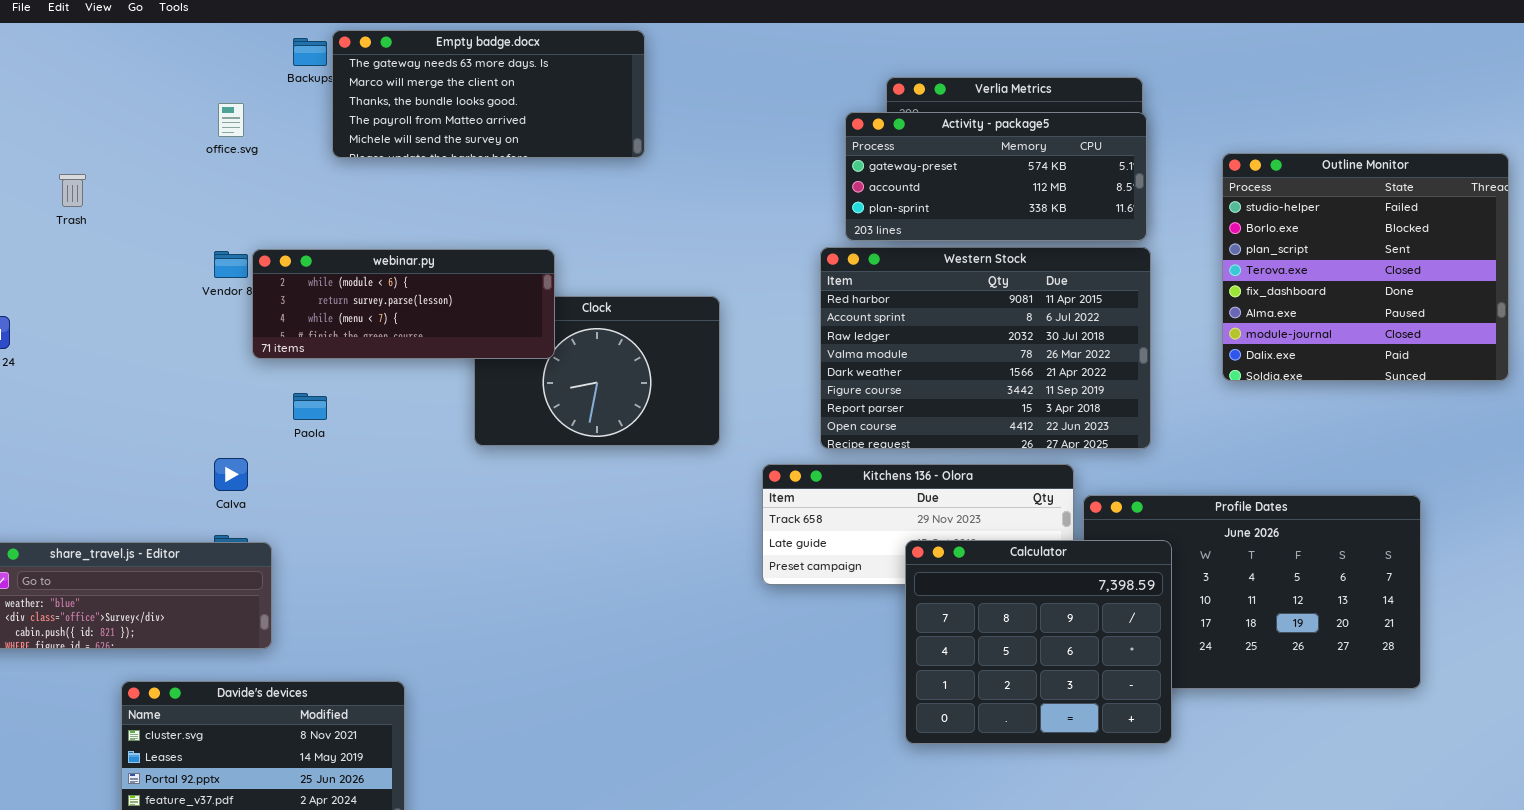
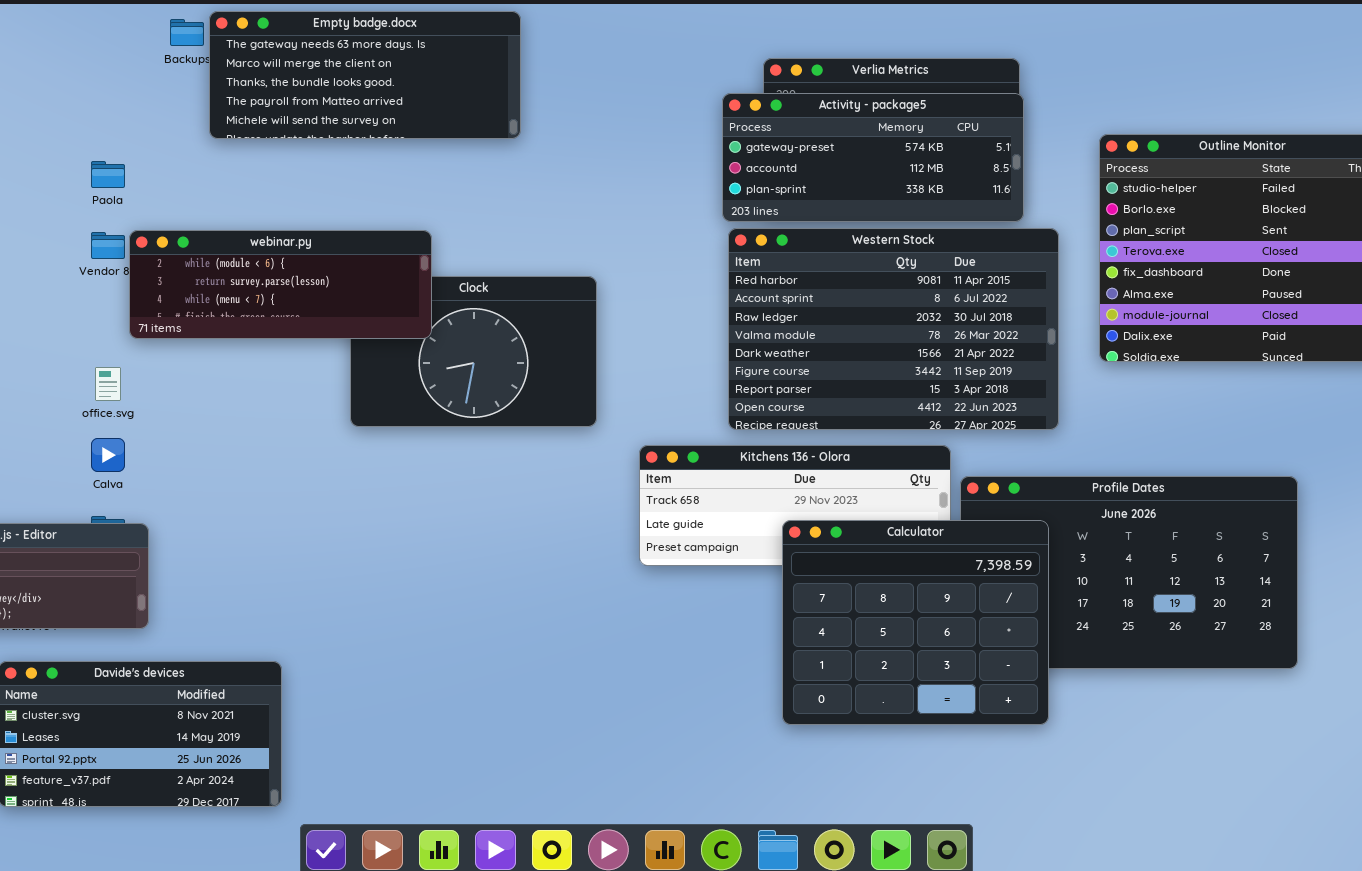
office.svg: [218,103,244,137] -> [95,367,121,401], moved
Western Stock: [820,247,1151,449] -> [728,228,1059,430], moved
Paola: [293,393,327,420] -> [91,161,125,188], moved

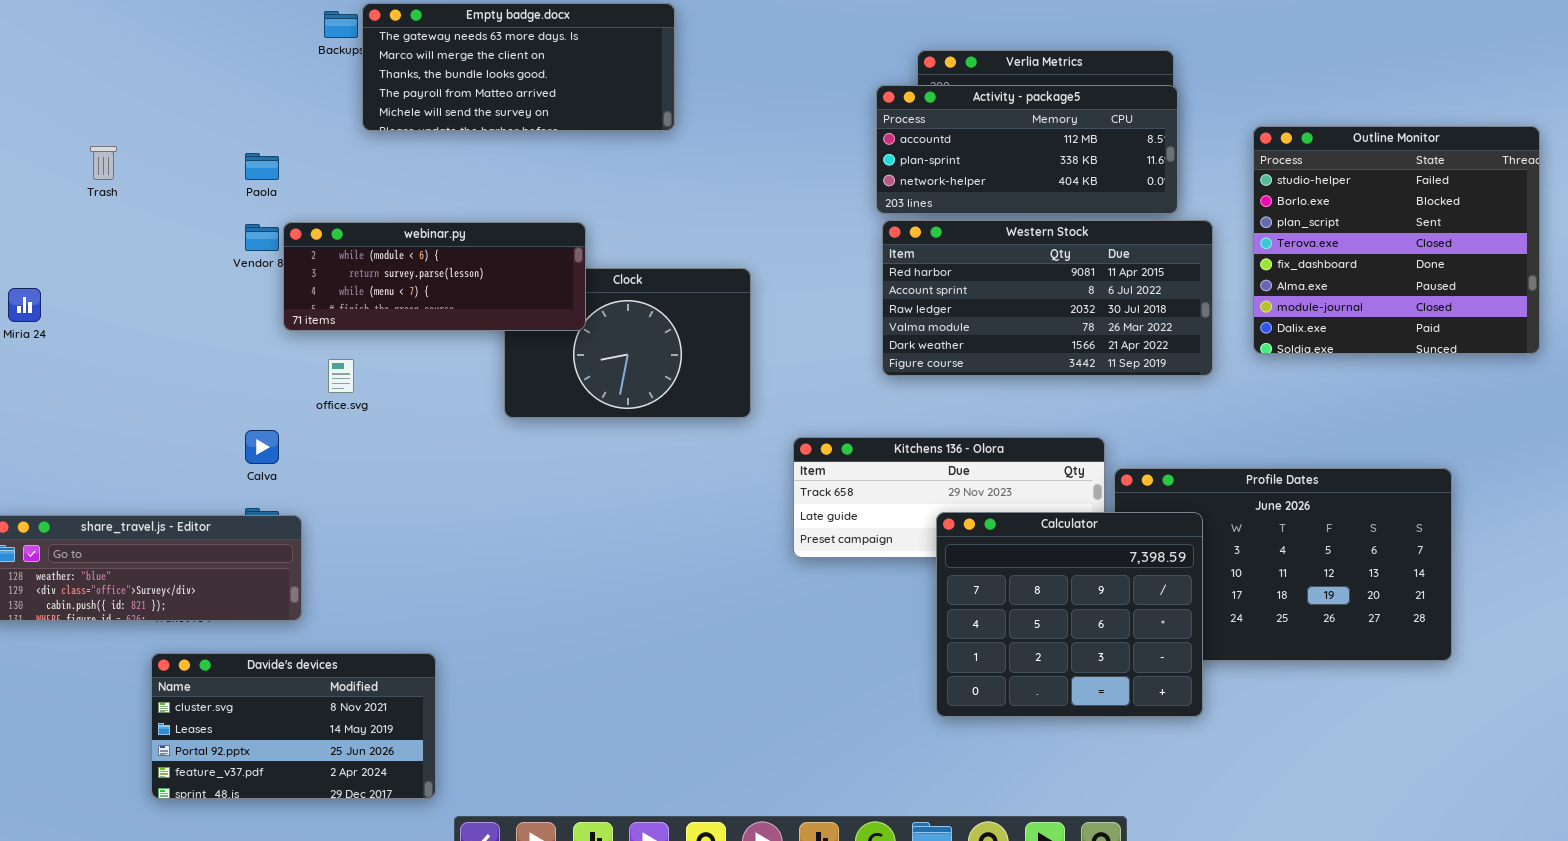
Activity - package5: [722,93,1024,222] -> [876,85,1178,214], scrolled down 1 row
Western Stock: [728,228,1059,430] -> [882,220,1213,376], resized
office.svg: [95,367,121,401] -> [328,359,354,393], moved

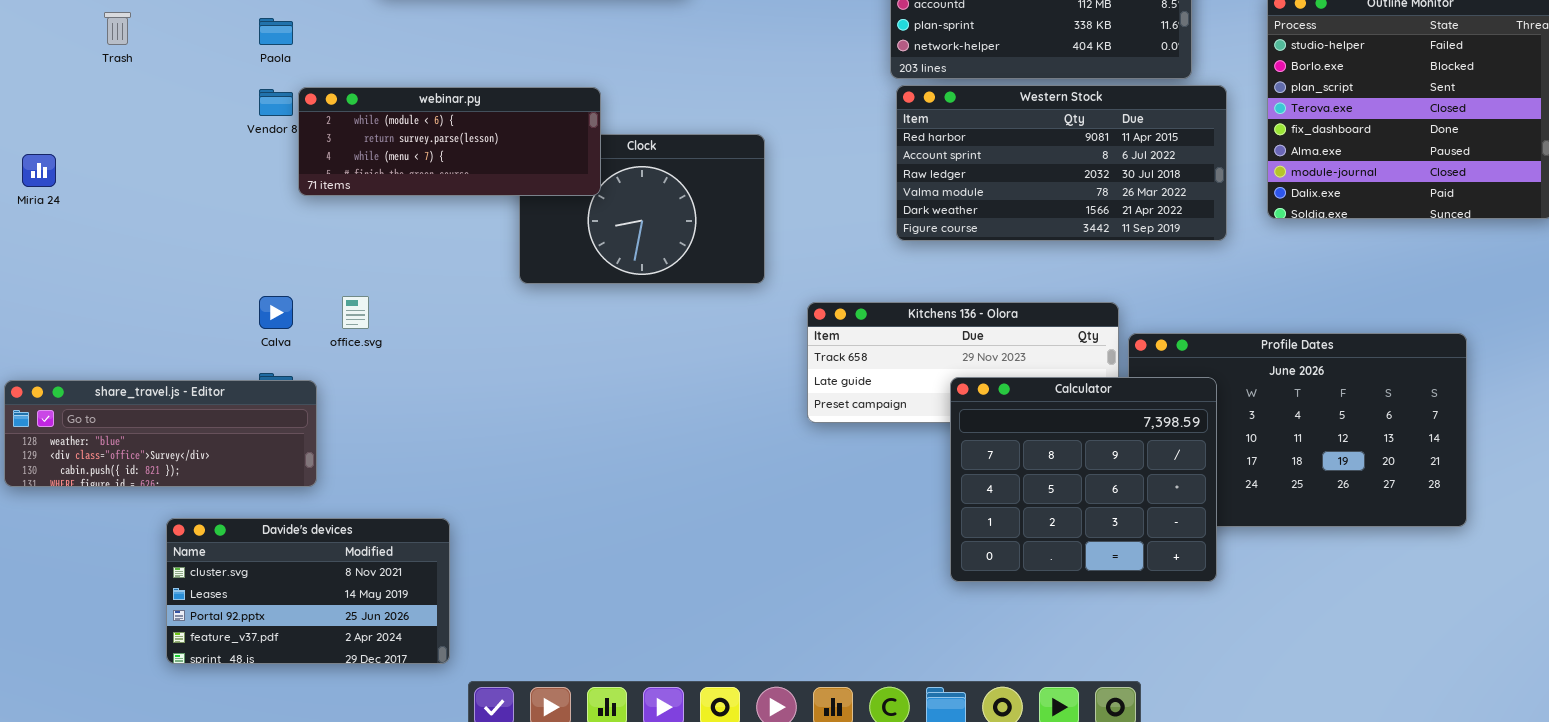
office.svg: [328,359,354,393] -> [342,296,369,329], moved

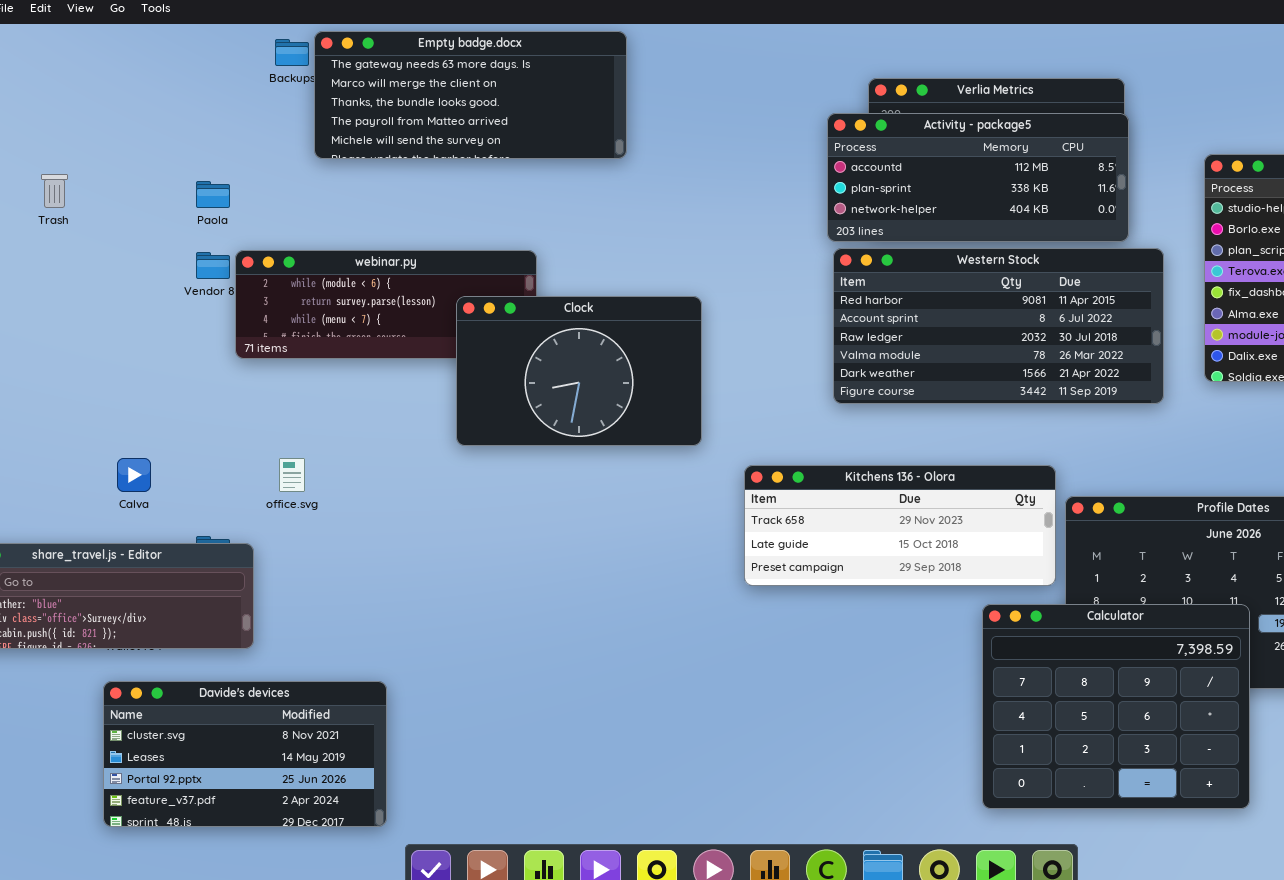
Clock: [519,134,765,284] -> [456,296,702,446], raised
Calva: [259,296,293,329] -> [117,458,151,492], moved
Calculator: [950,377,1217,582] -> [982,604,1250,809], moved

